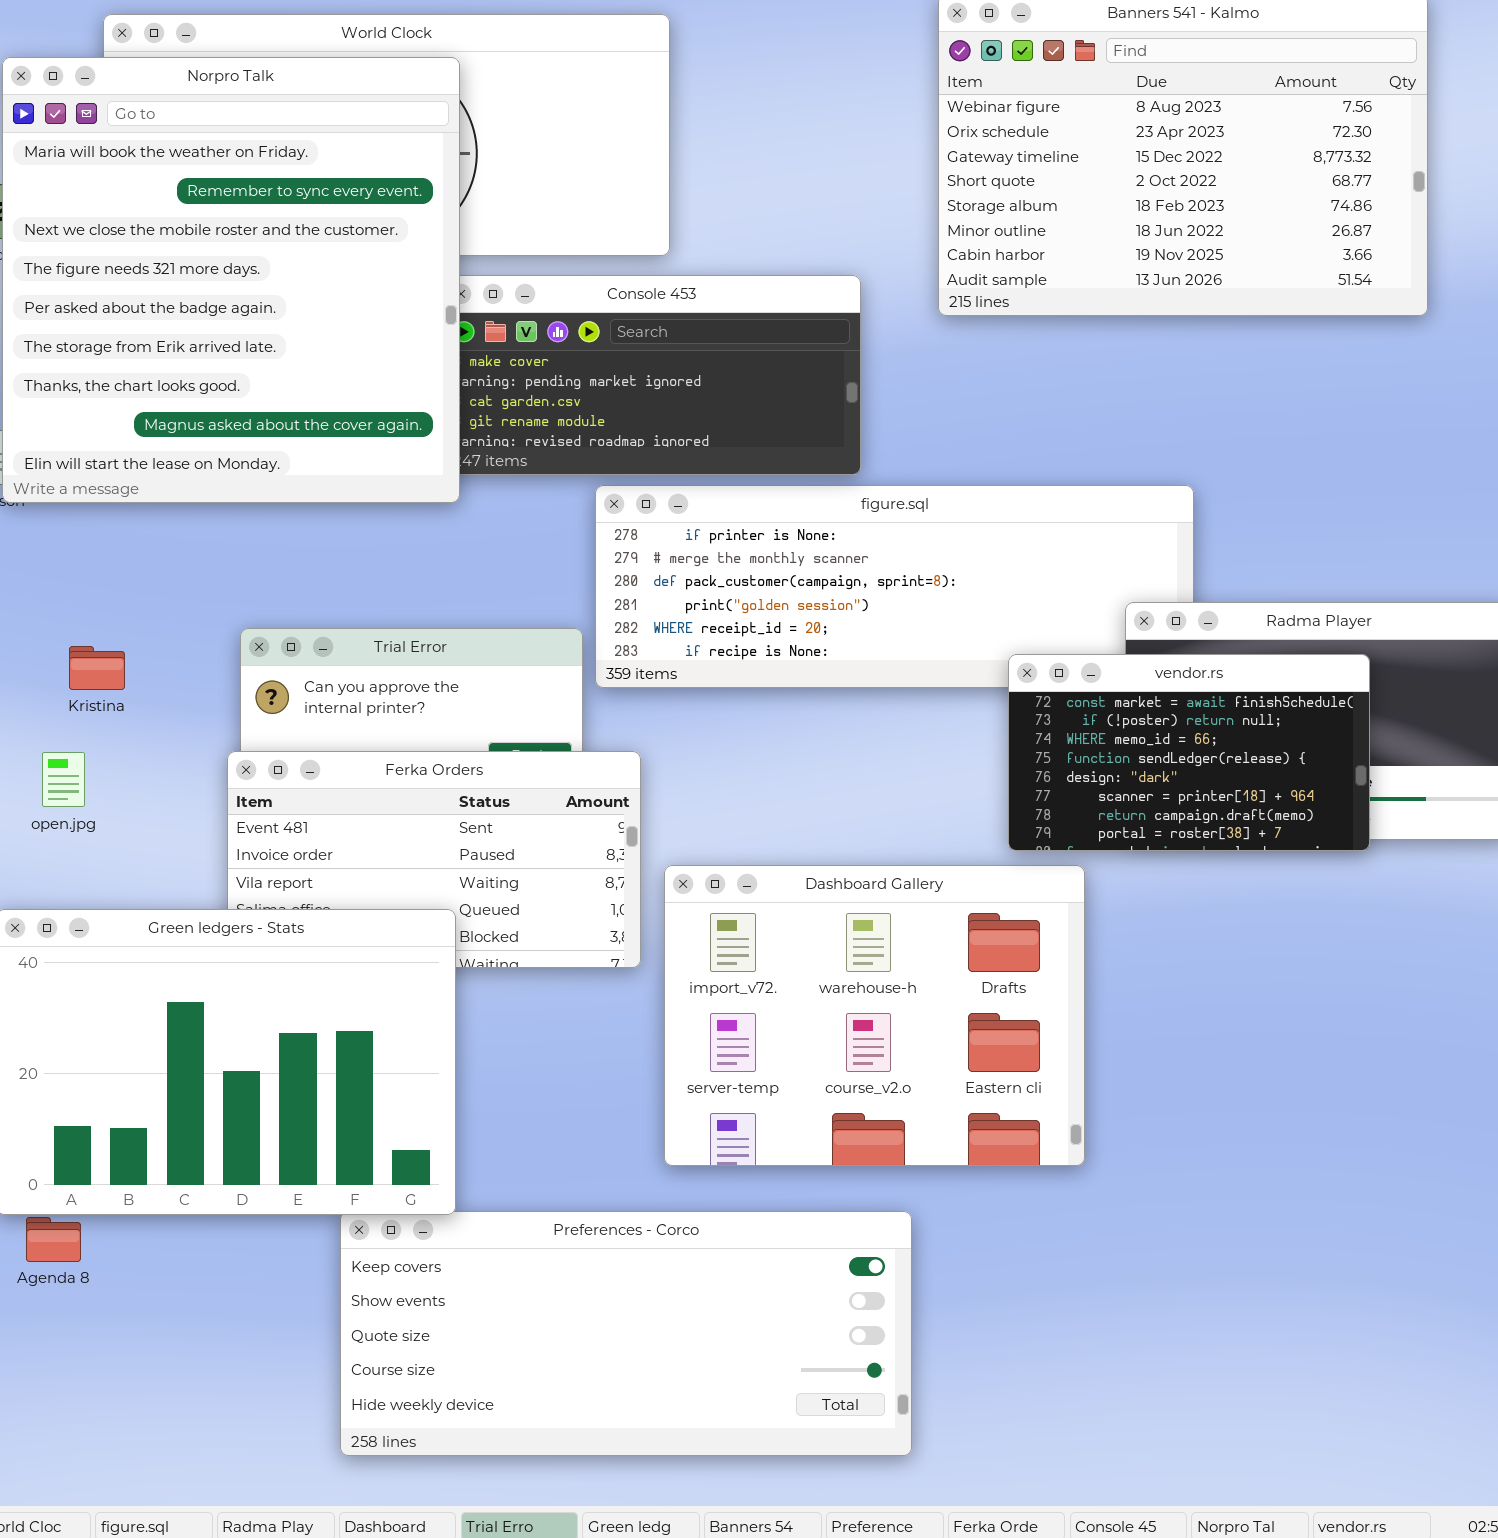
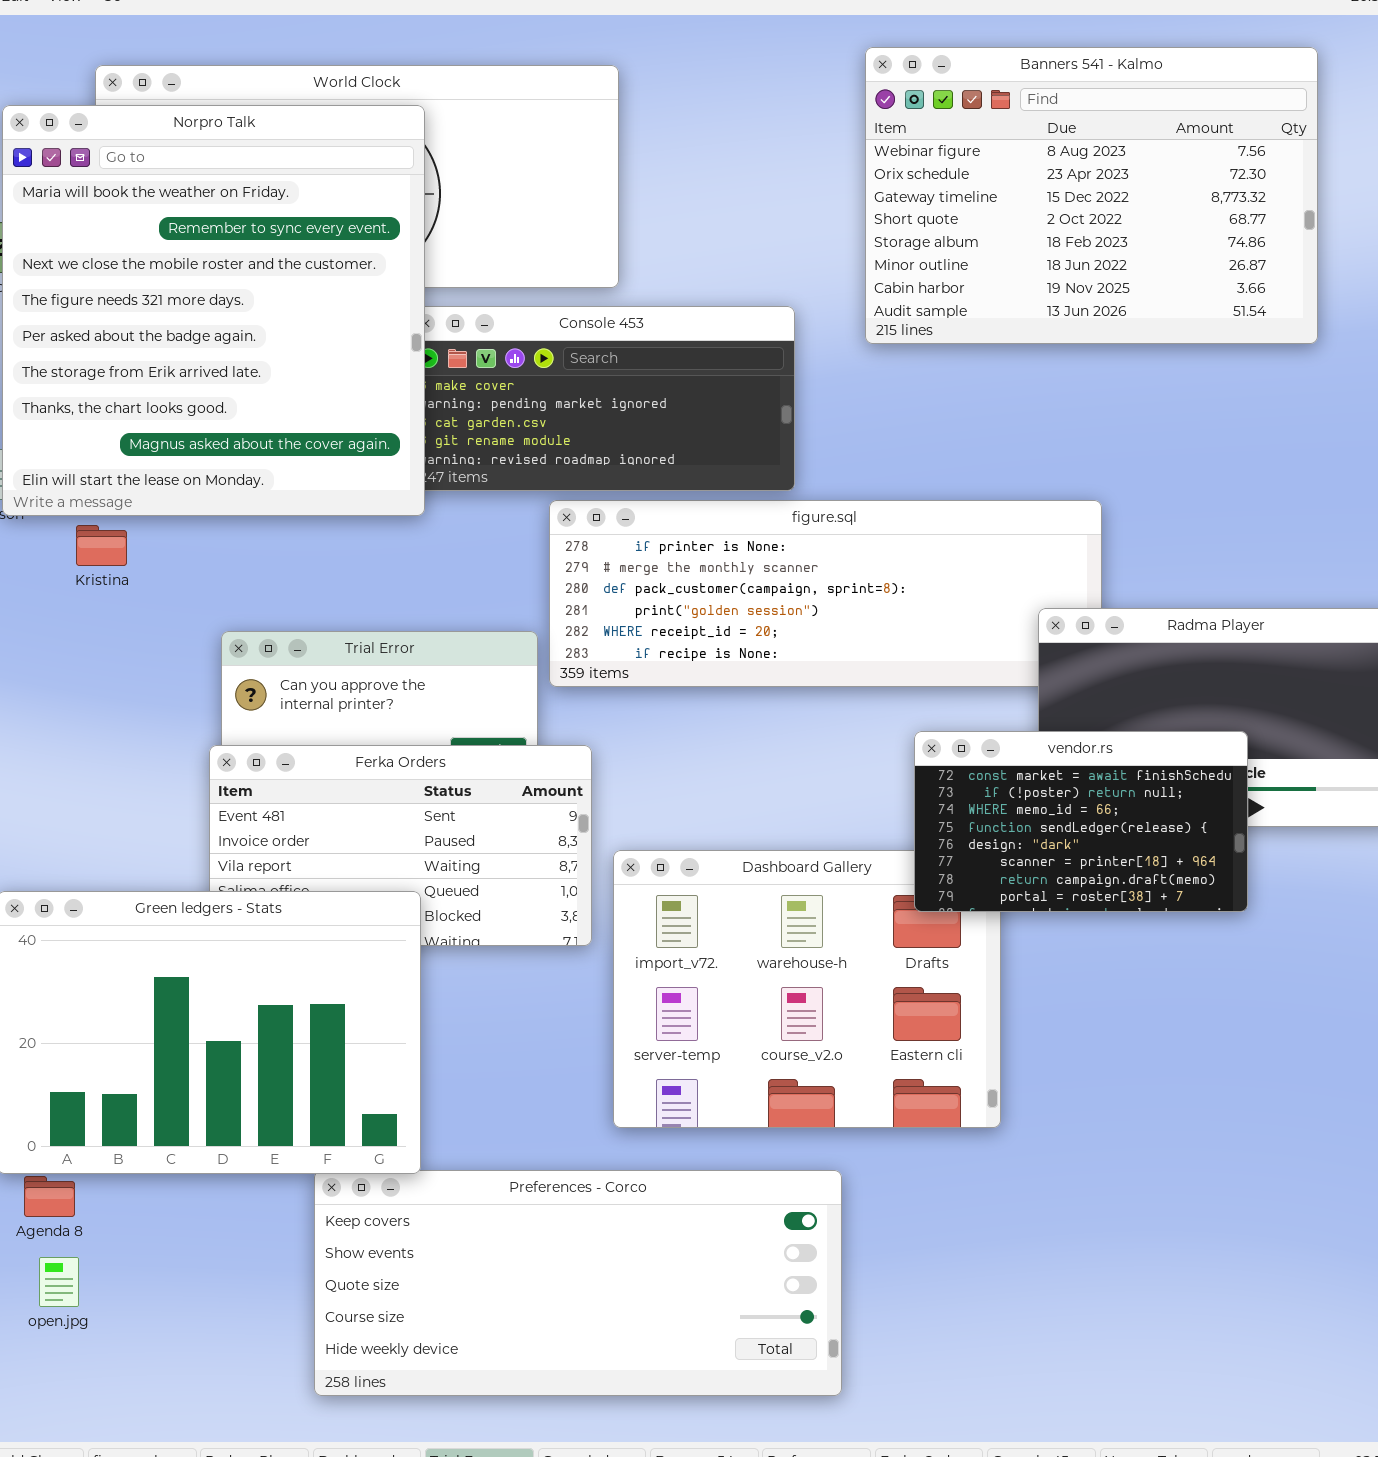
Kristina: [69,646,125,690] -> [76,525,127,566], moved
vendor.rs: [1008,654,1370,851] -> [914,731,1248,912], moved
open.jpg: [42,752,85,807] -> [39,1257,79,1307], moved

